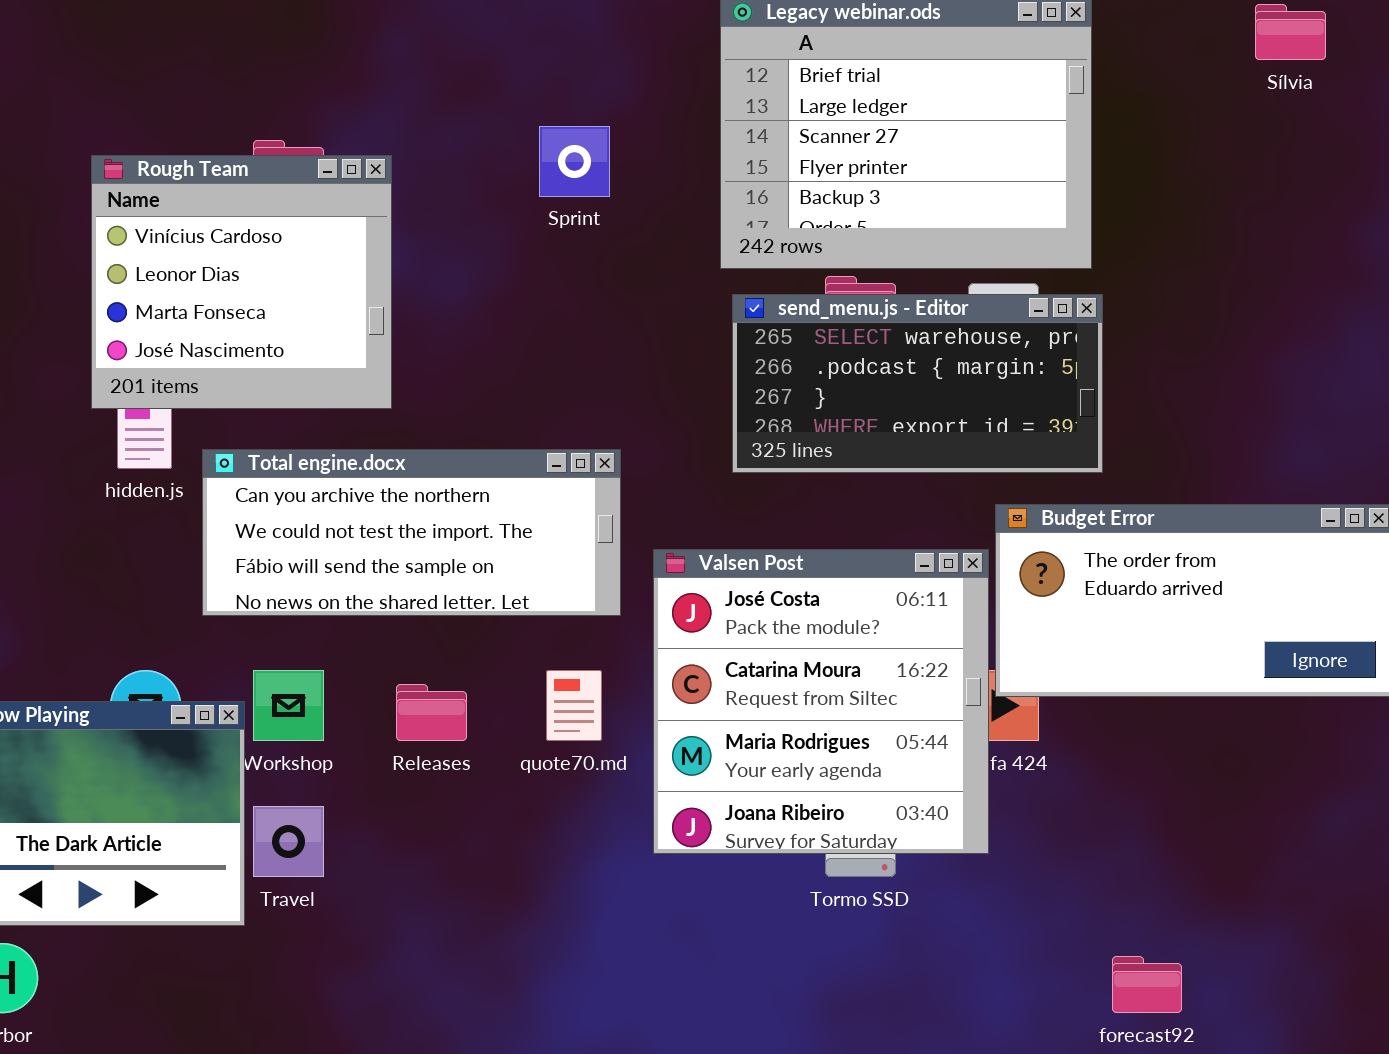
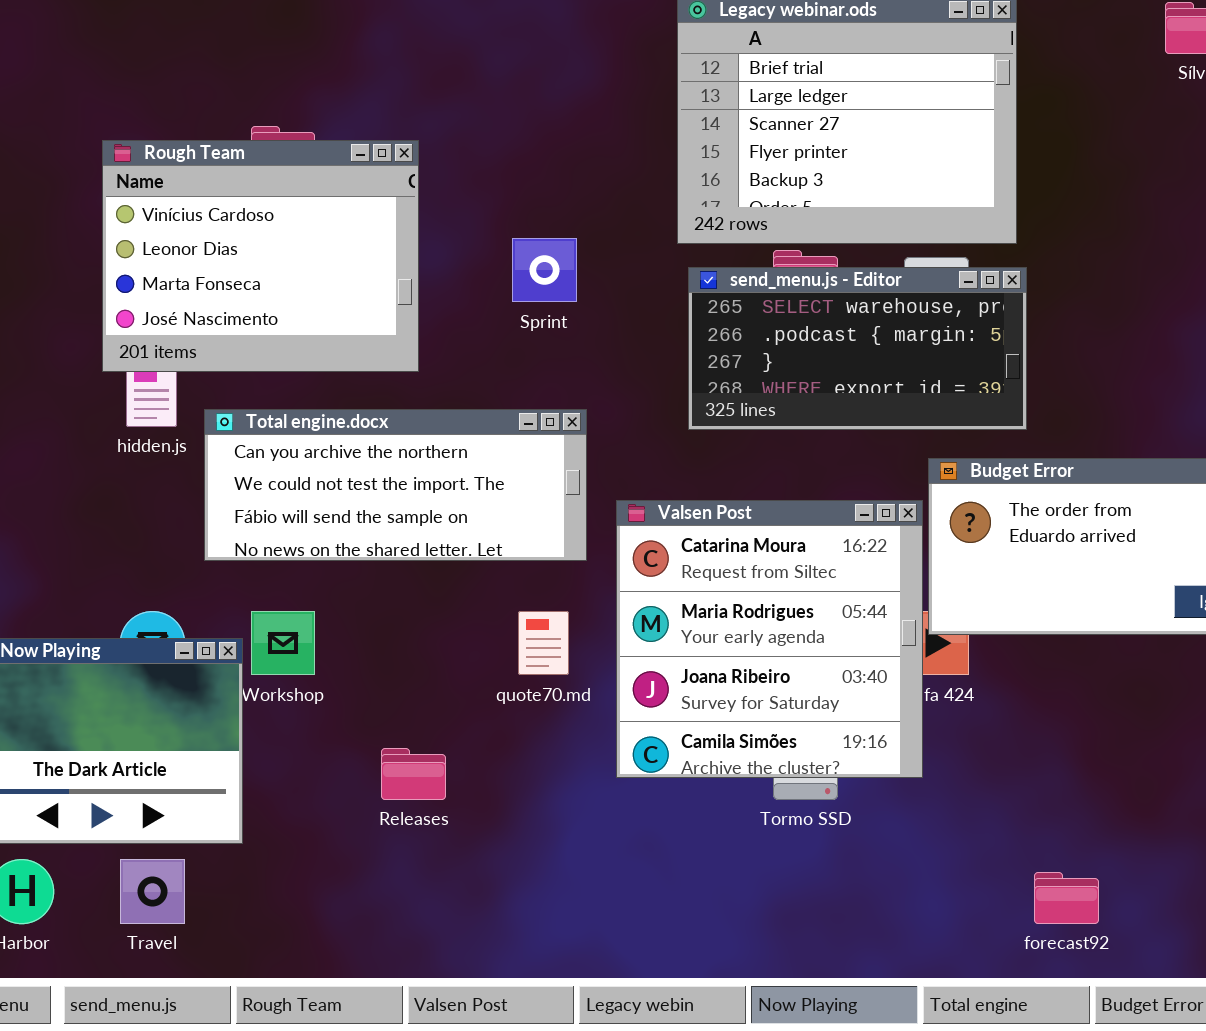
Sprint: [539,126,610,197] -> [512,238,577,302], moved
Rough Team: [91,155,392,409] -> [102,140,419,372], resized
Valsen Post: [653,549,989,854] -> [616,500,923,778], scrolled down 1 row
Releases: [396,684,467,741] -> [381,748,446,800], moved
Travel: [253,806,324,877] -> [120,859,185,924], moved

